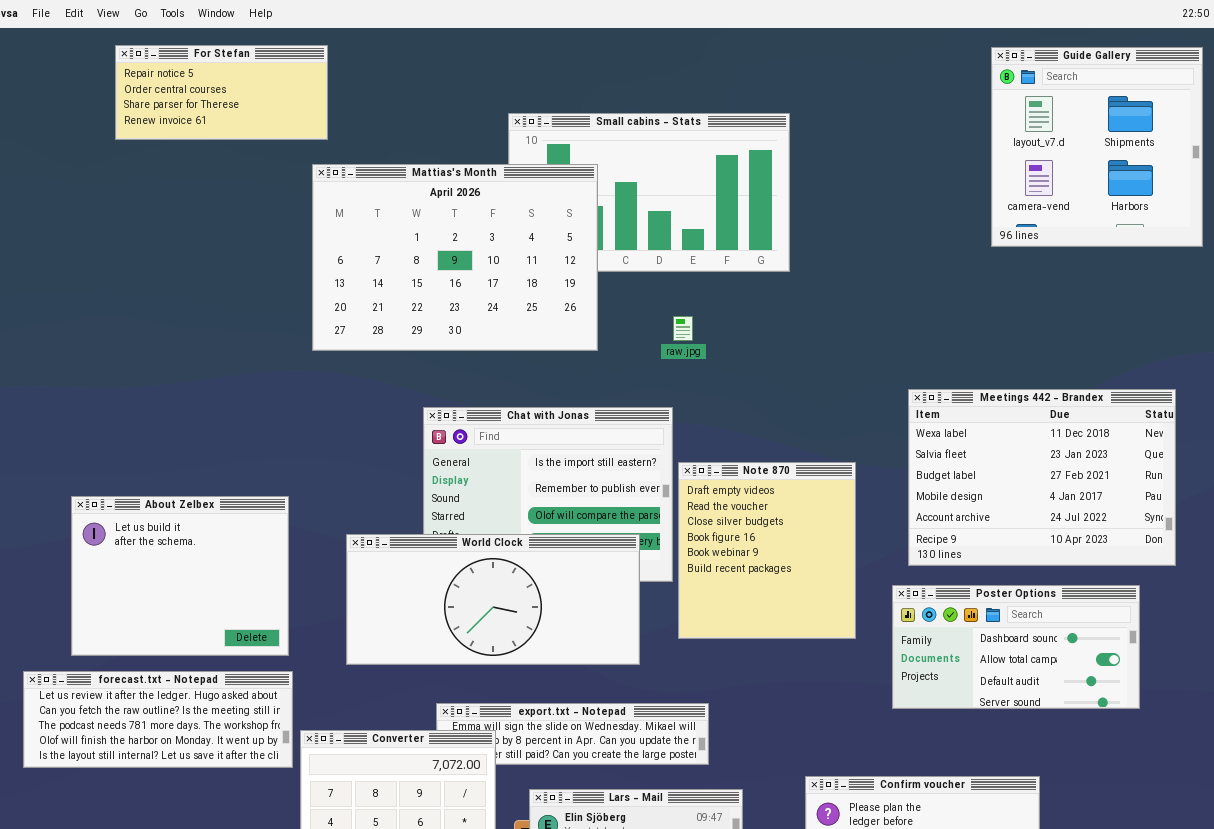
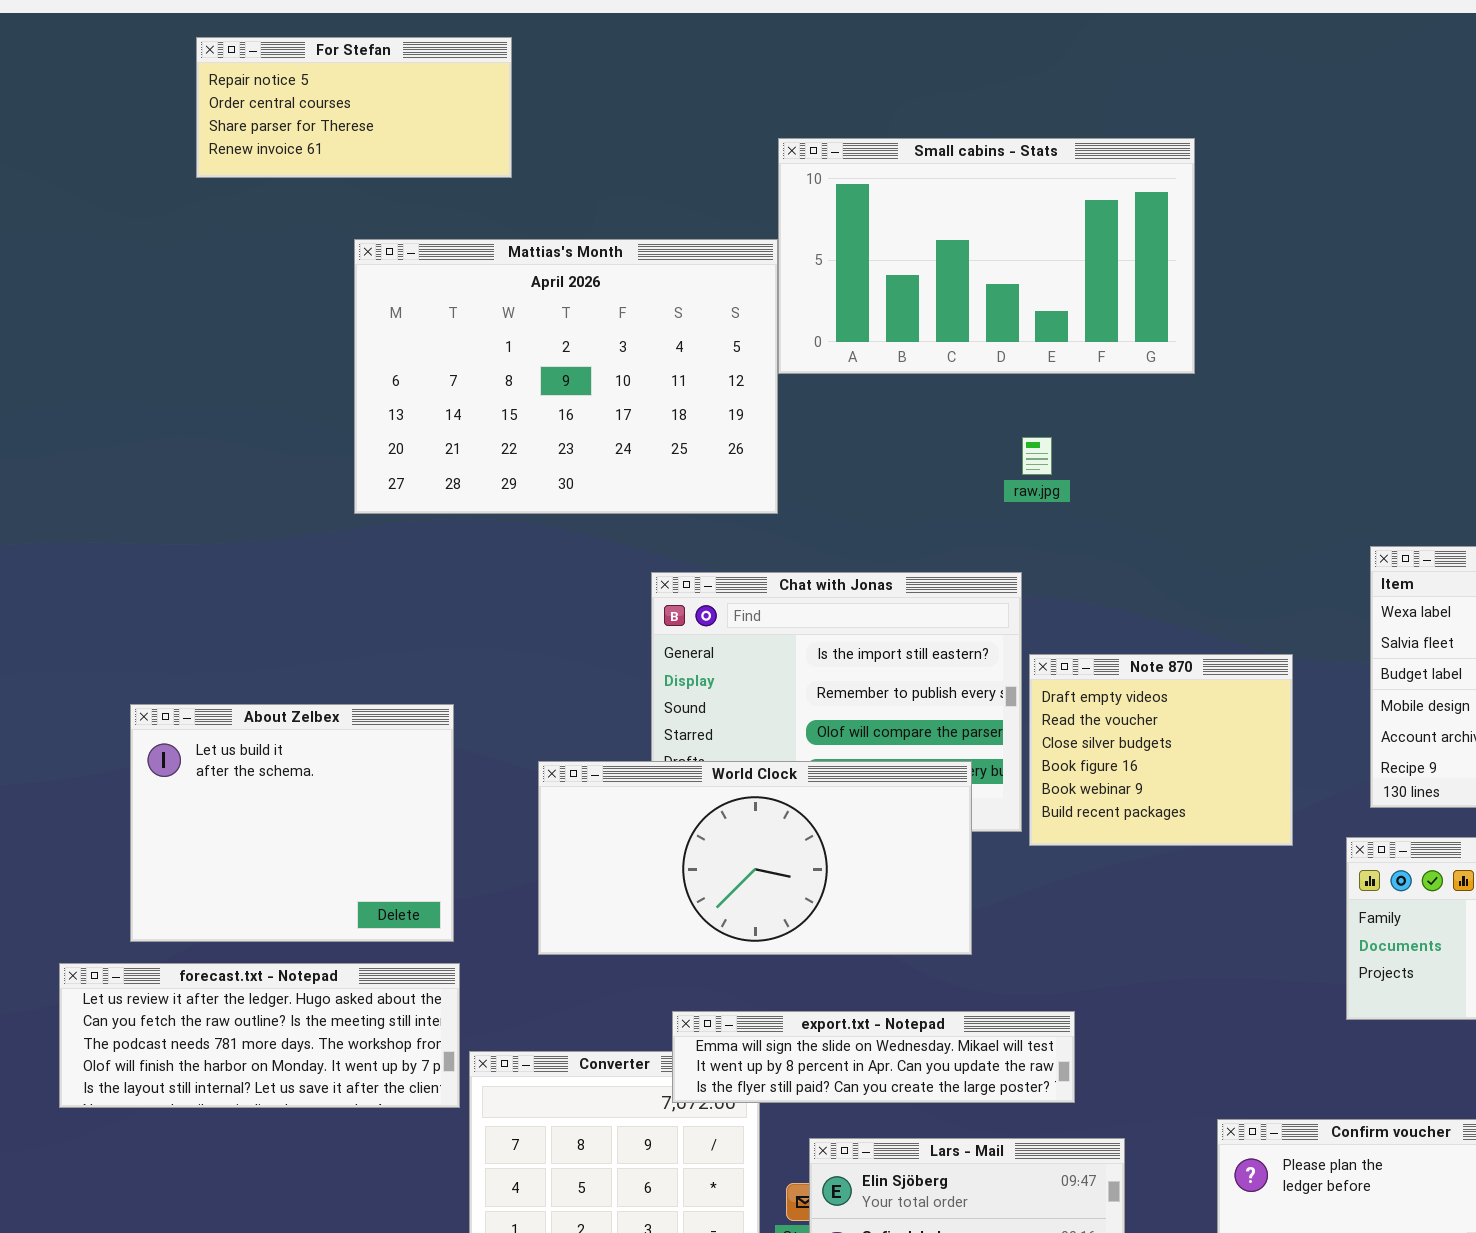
Mattias's Month: [312,164,598,351] -> [354,239,778,514], moved
Note 870: [678,462,856,639] -> [1029,654,1293,846], resized
export.txt - Notepad: [436,703,709,765] -> [672,1011,1075,1103], raised

